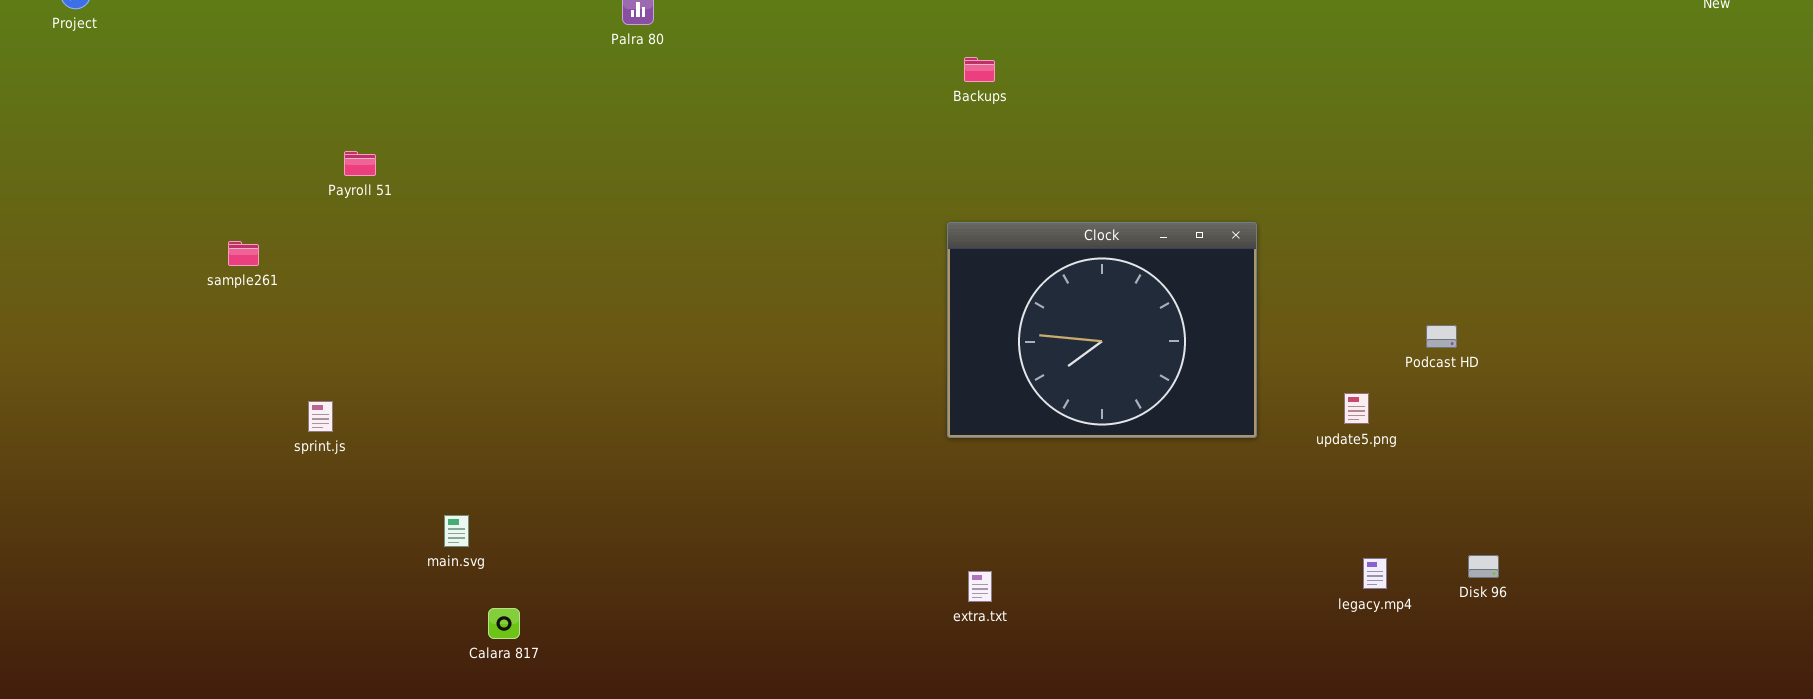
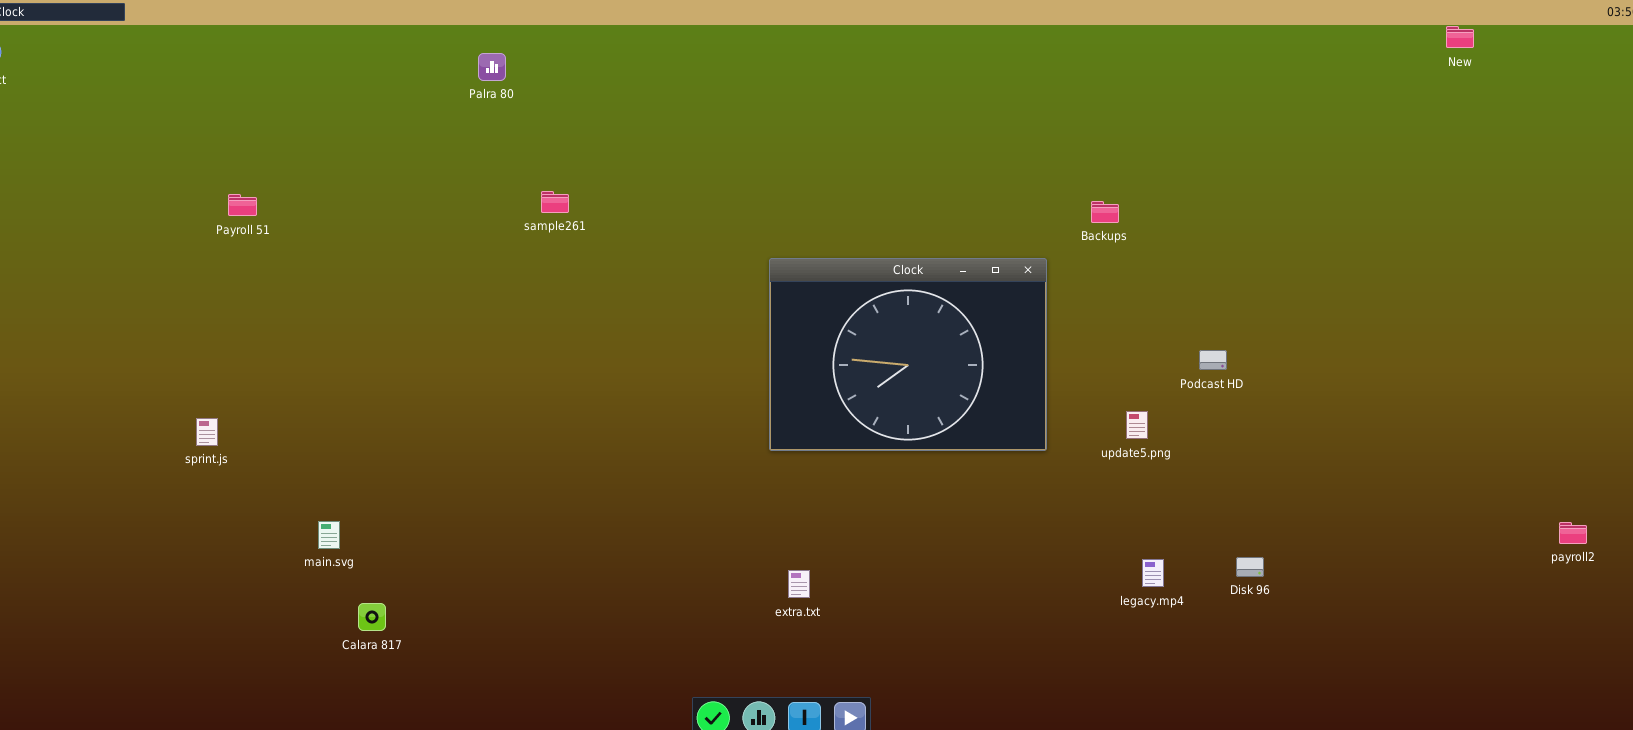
Backups: [964,57,995,82] -> [1091,201,1119,223], moved
sample261: [228,241,259,266] -> [541,191,569,213], moved

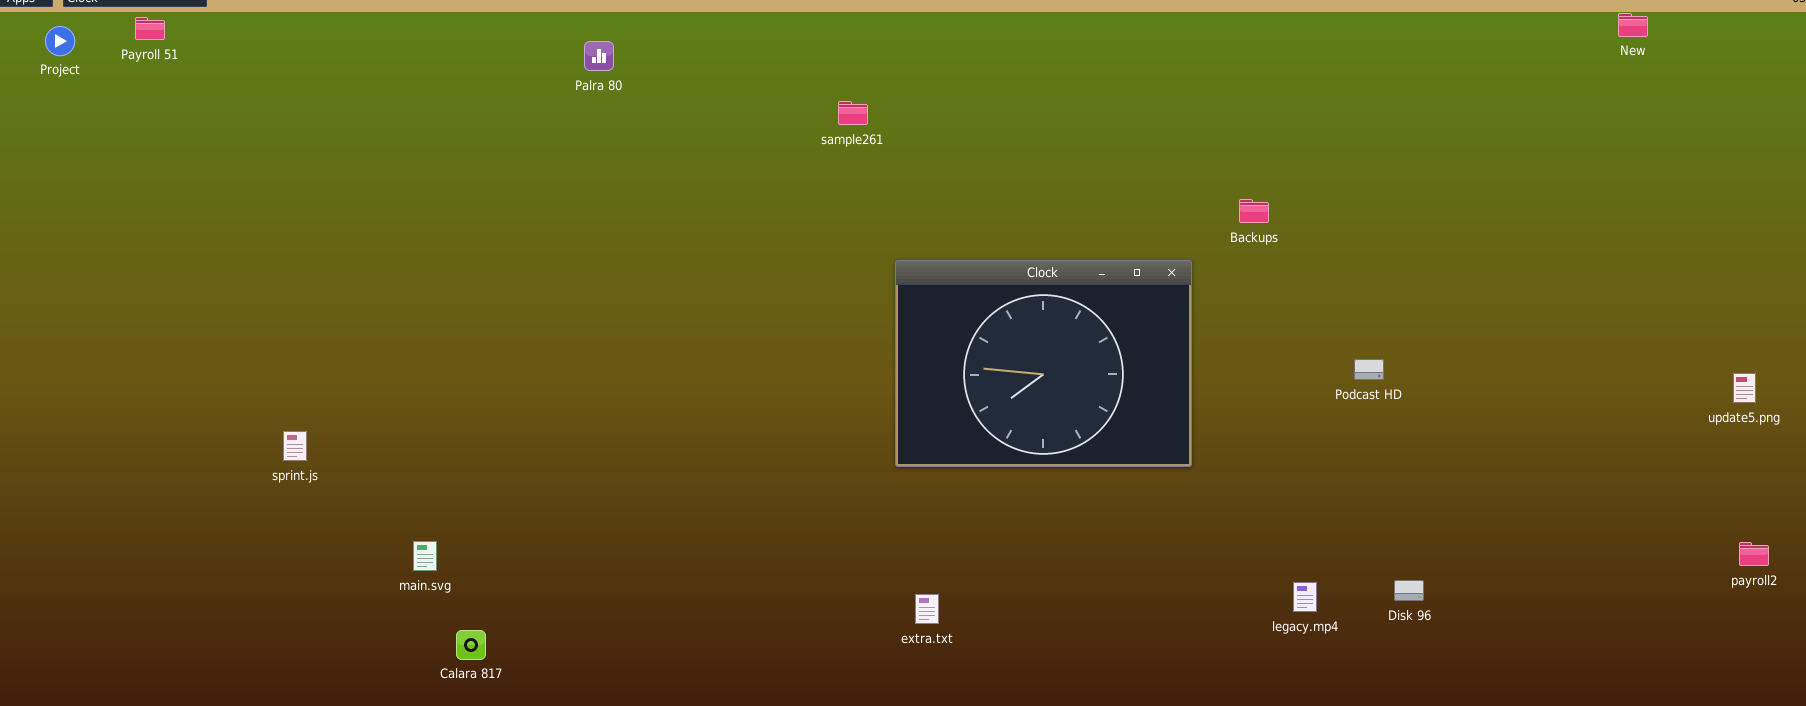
sample261: [541,191,569,213] -> [838,101,868,125], moved
Payroll 51: [228,194,257,216] -> [135,17,165,40], moved
update5.png: [1126,411,1148,439] -> [1733,373,1756,403], moved

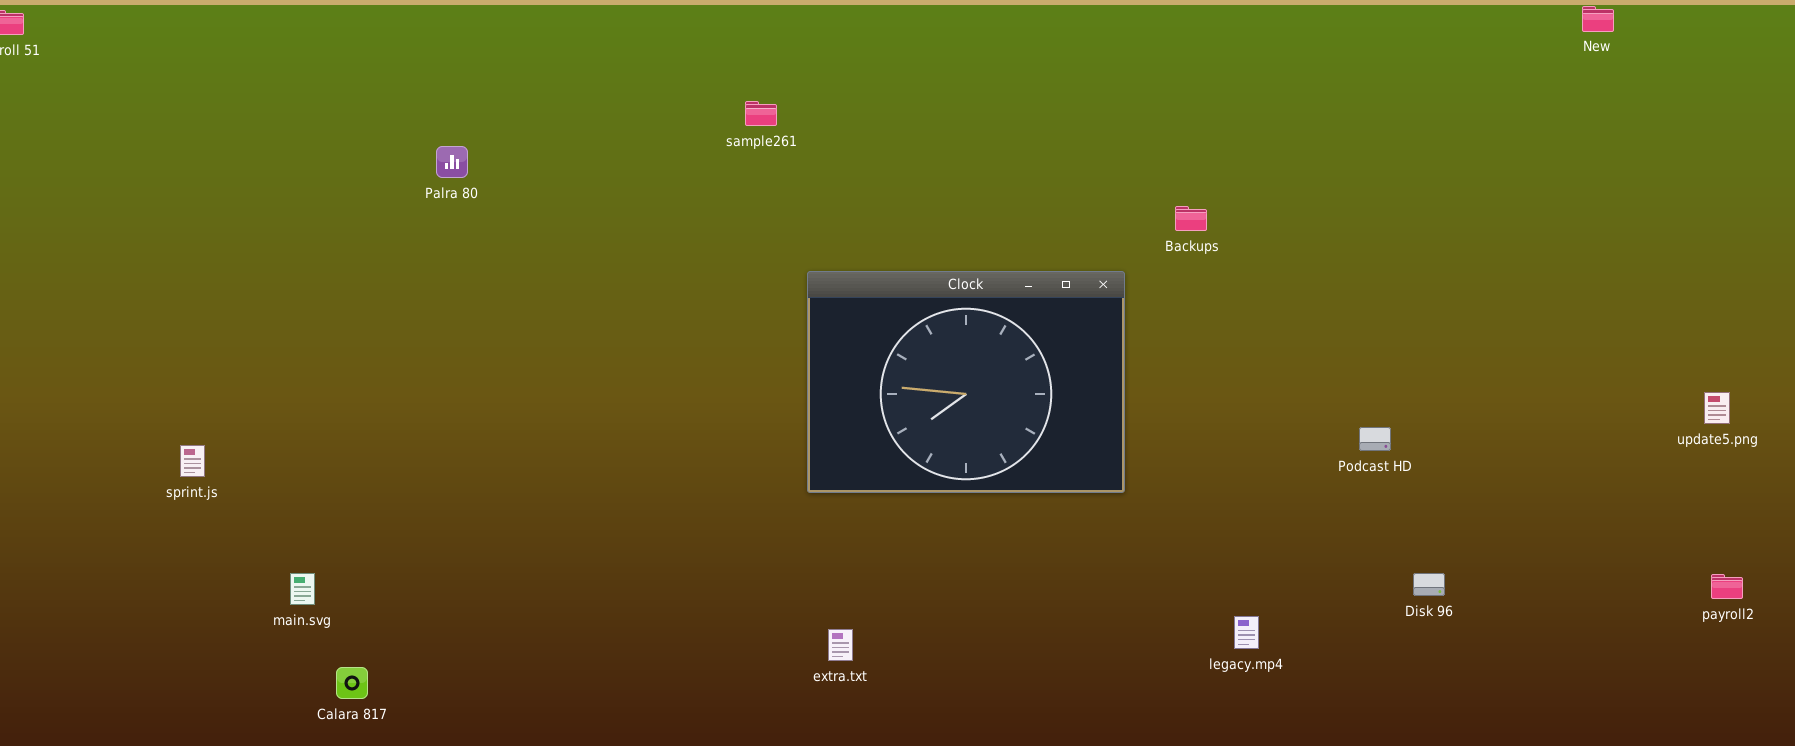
Palra 80: [584,41,614,71] -> [436,146,468,178], moved
Podcast HD: [1354,359,1384,380] -> [1359,427,1391,451], moved
sprint.js: [283,431,307,461] -> [180,445,205,477], moved
Disk 96: [1394,580,1424,601] -> [1413,573,1445,596], moved

